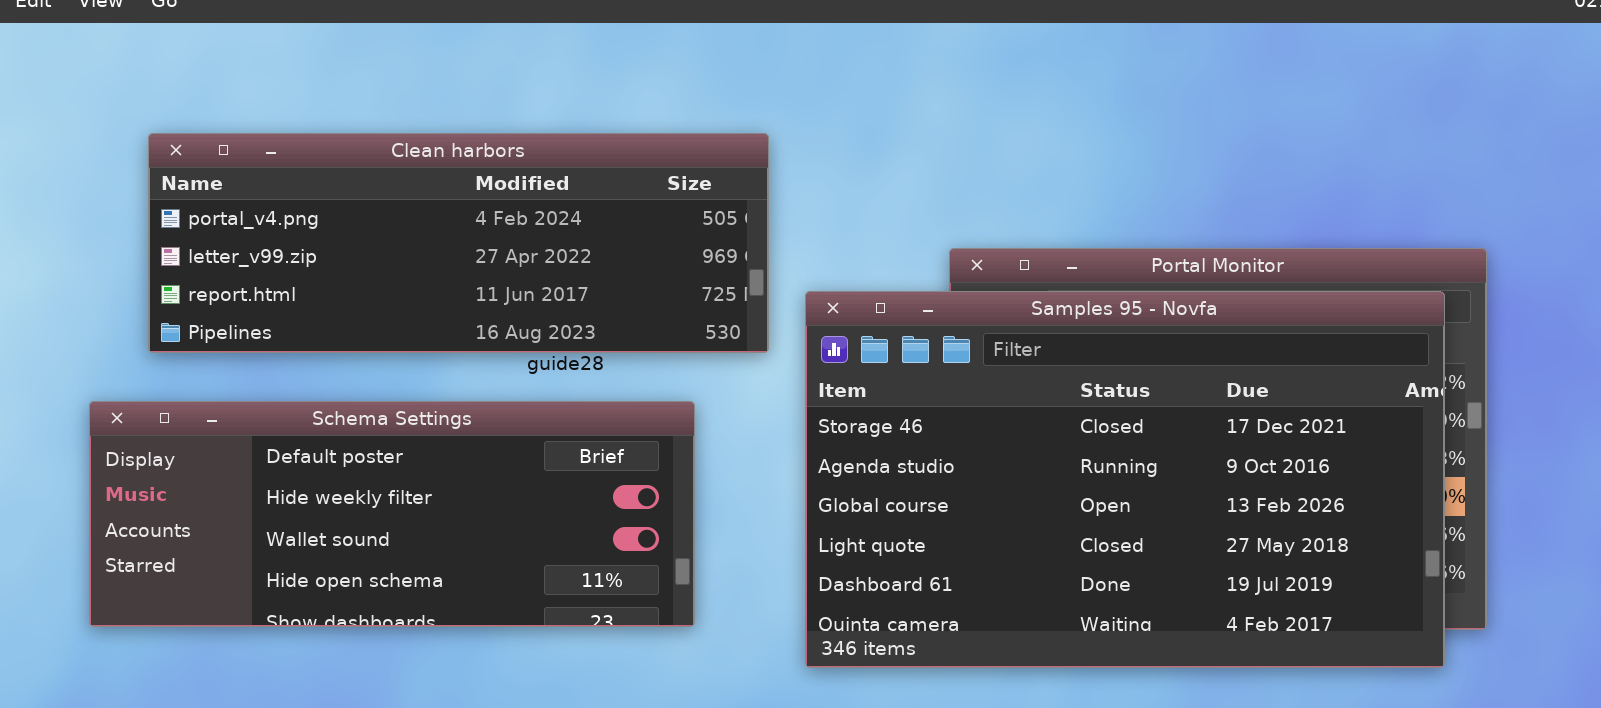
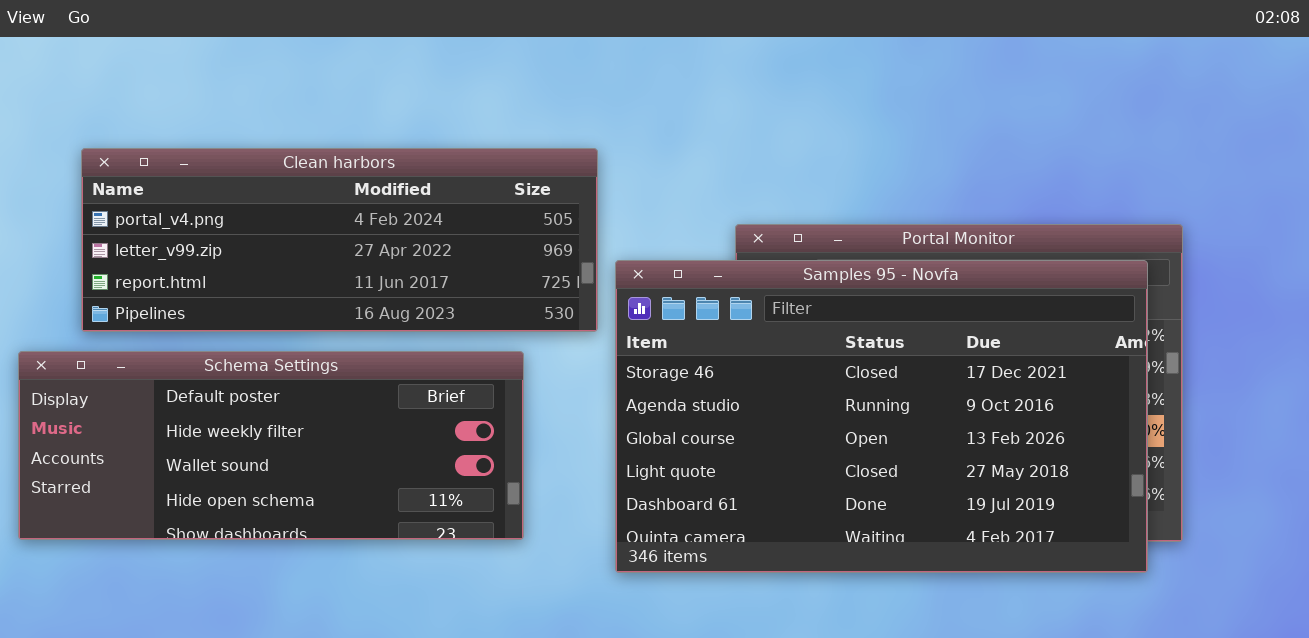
Clean harbors: [148,133,769,353] -> [81,148,598,332], moved

